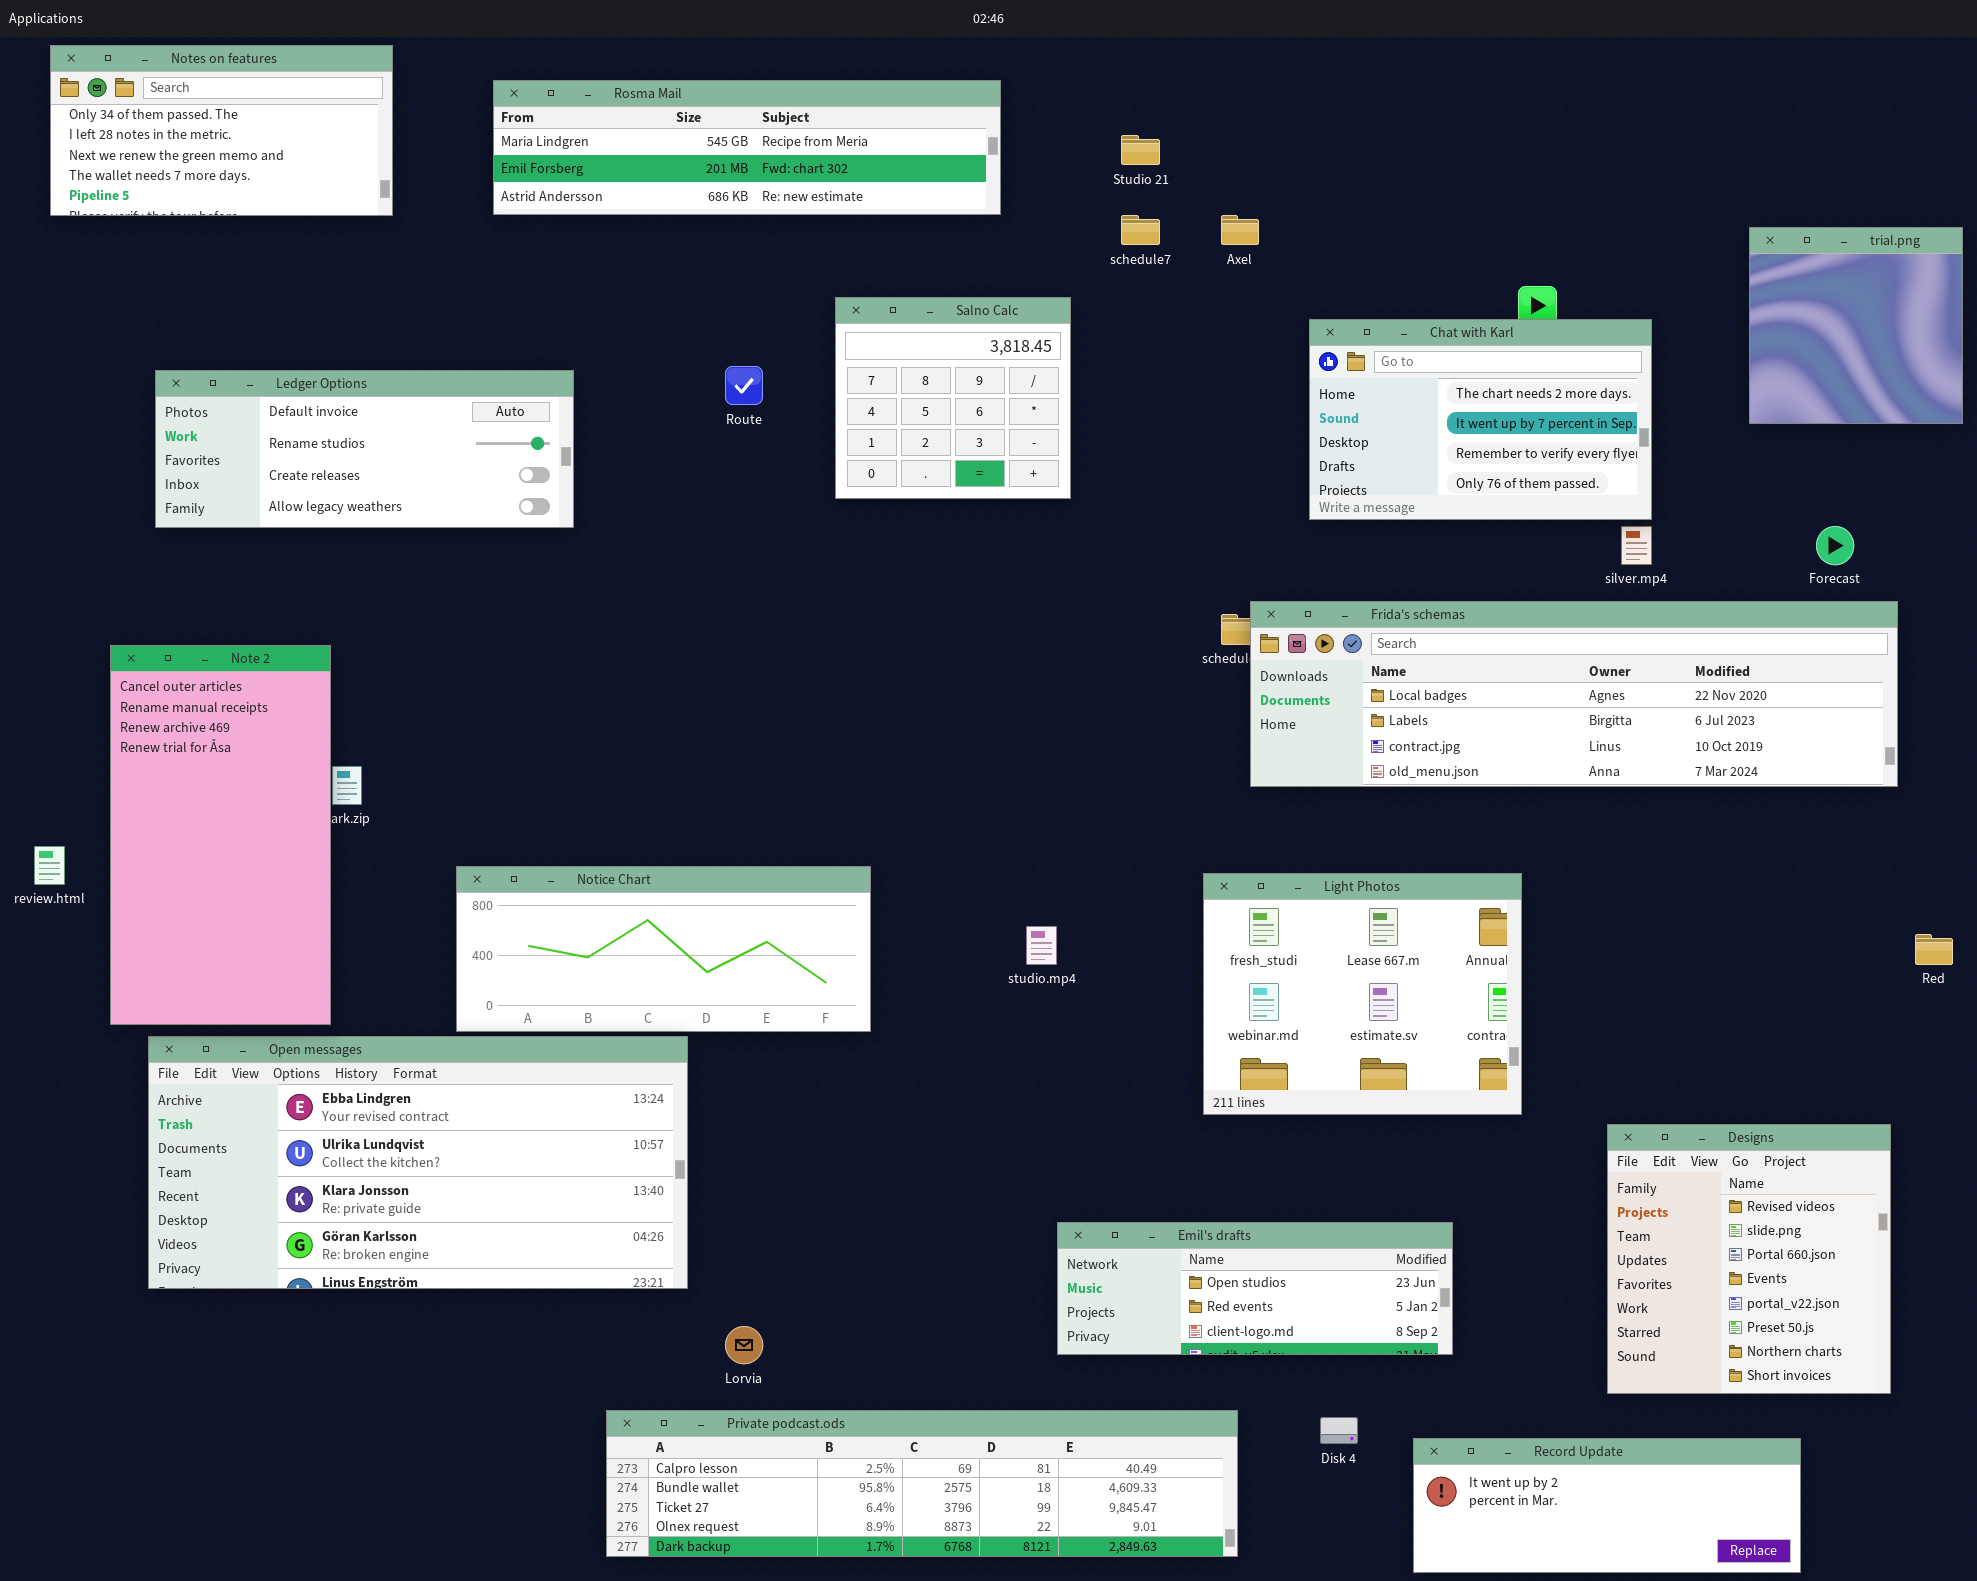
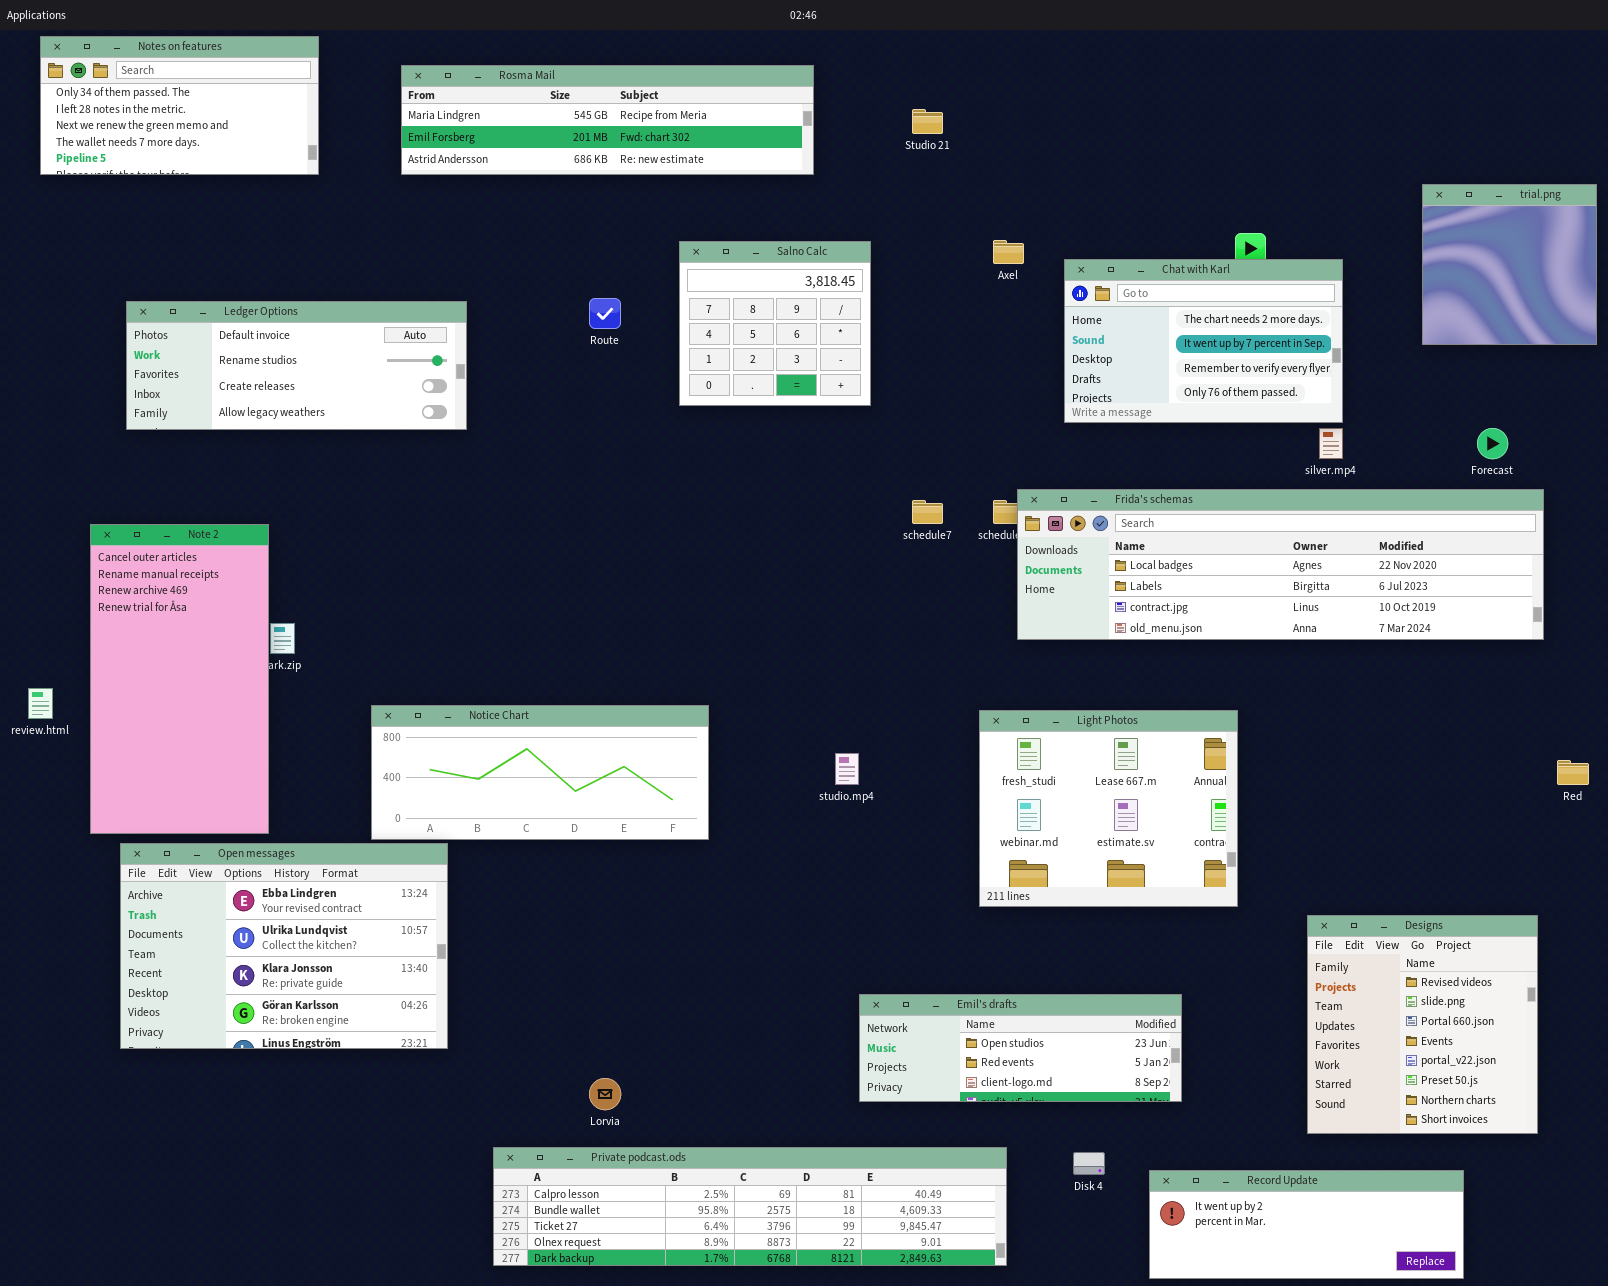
schedule7: [1121,215,1160,245] -> [912,500,943,524], moved
Axel: [1221,215,1259,245] -> [993,240,1024,264], moved
Open messages: [148,1036,688,1289] -> [120,843,448,1049], resized

